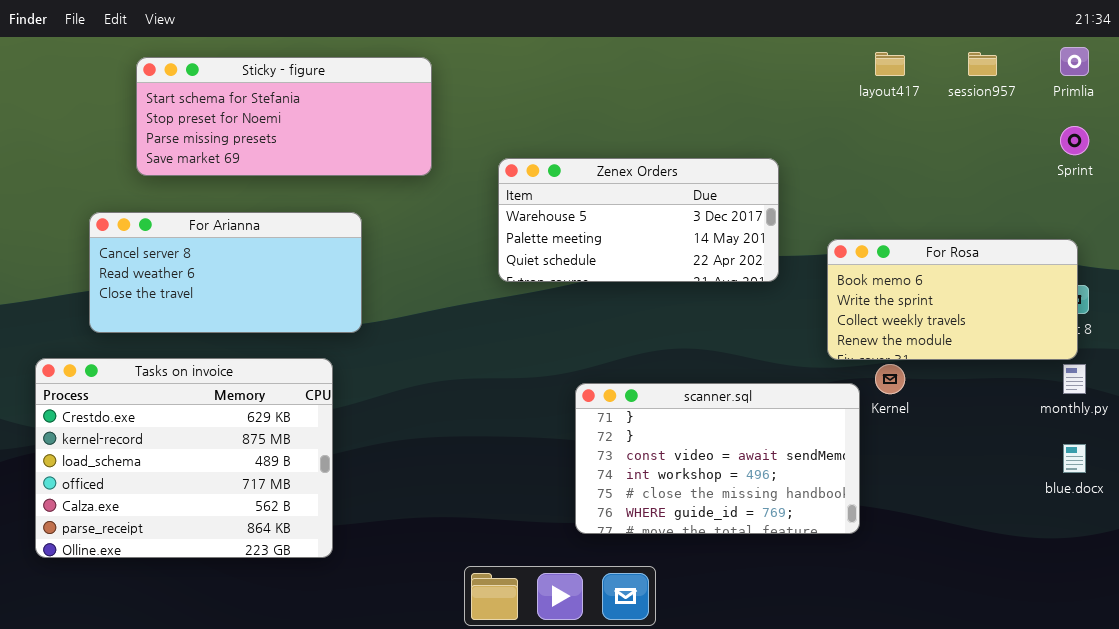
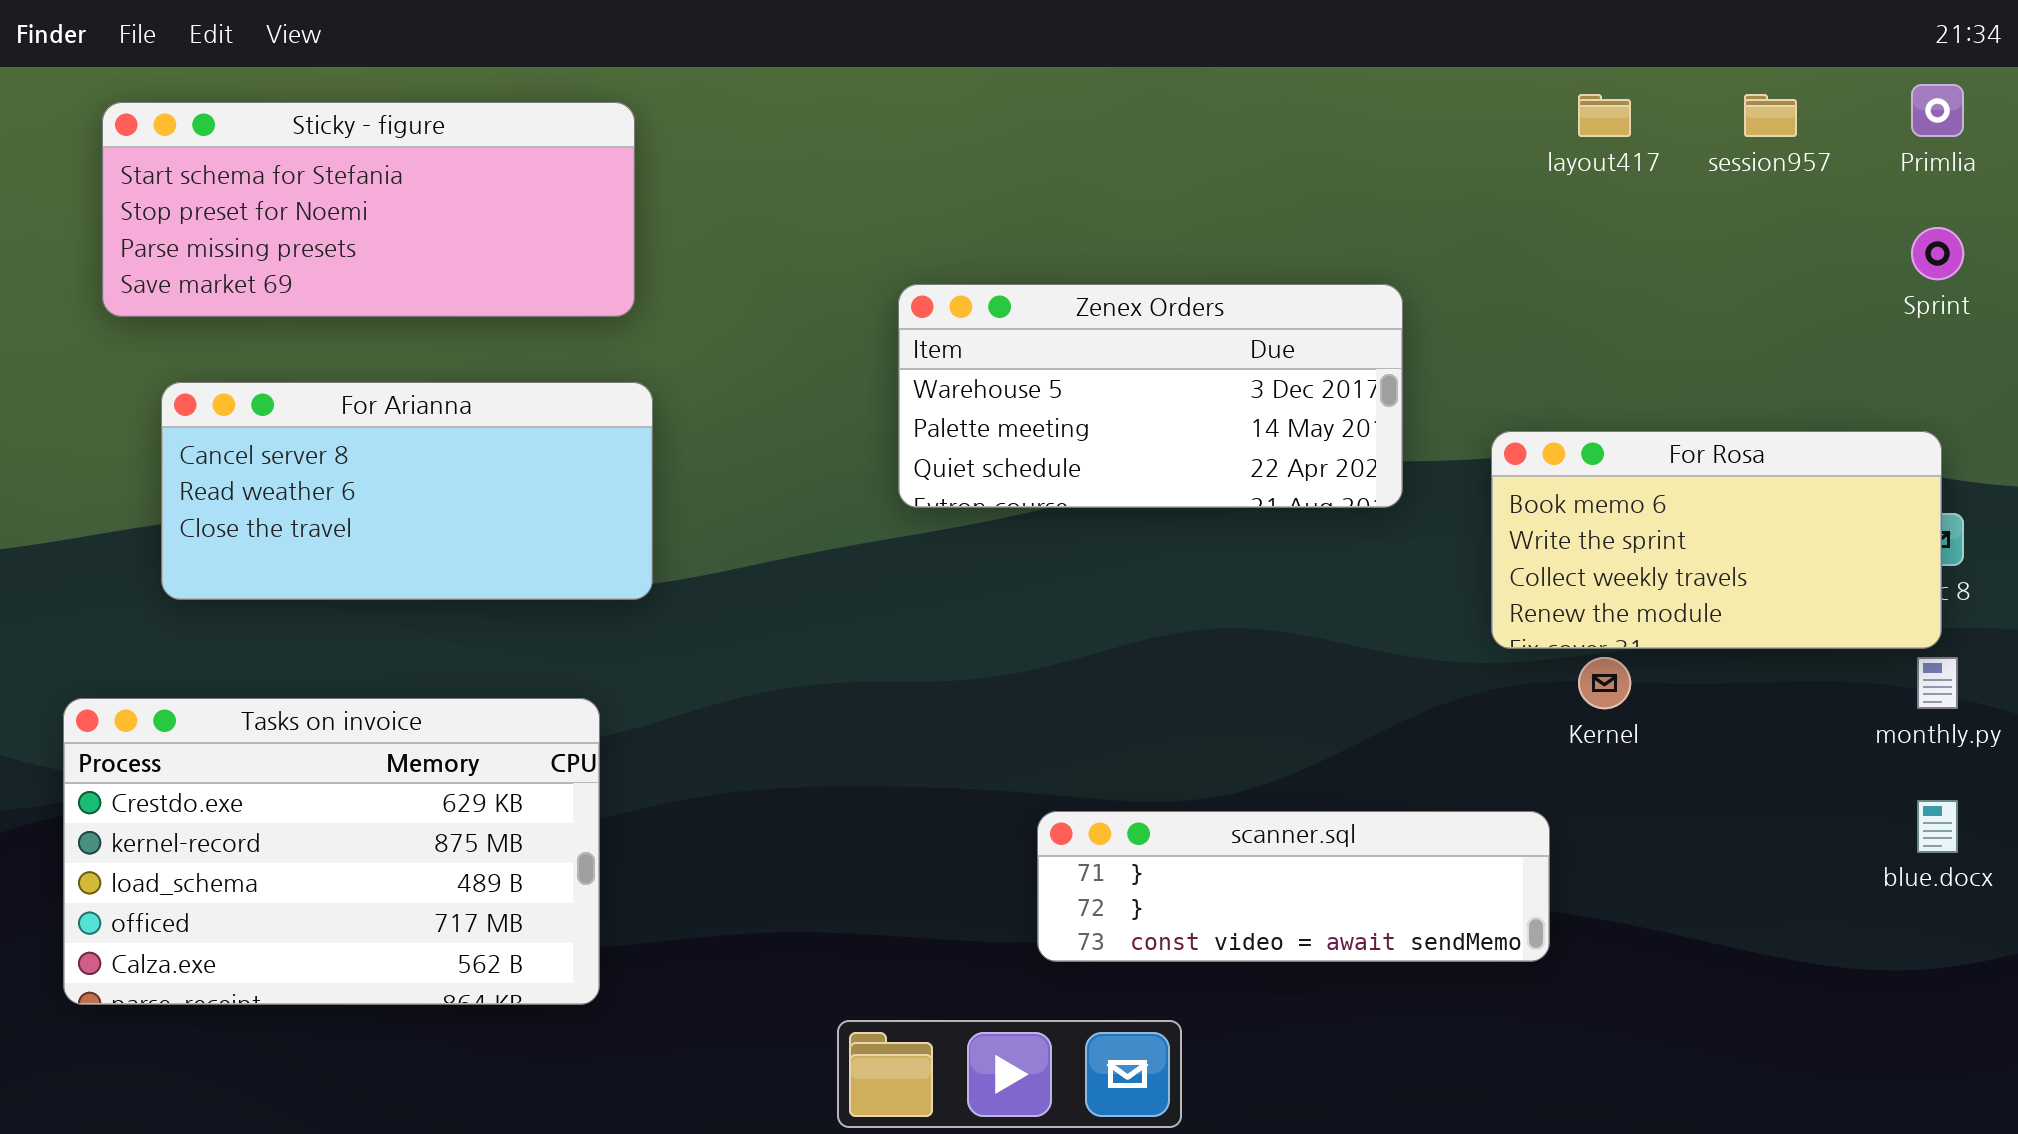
Sticky - figure: [136,57,432,176] -> [102,102,635,317], moved
Tasks on invoice: [35,358,333,558] -> [63,698,600,1005], resized
scanner.sql: [575,383,860,534] -> [1037,811,1550,962], resized

